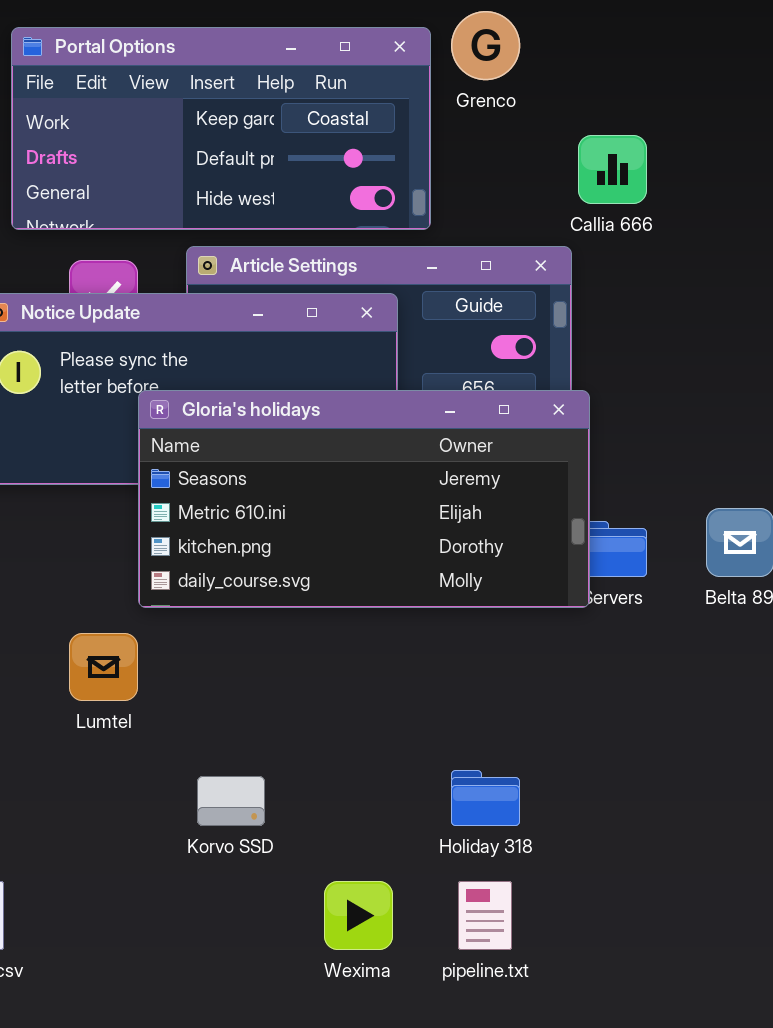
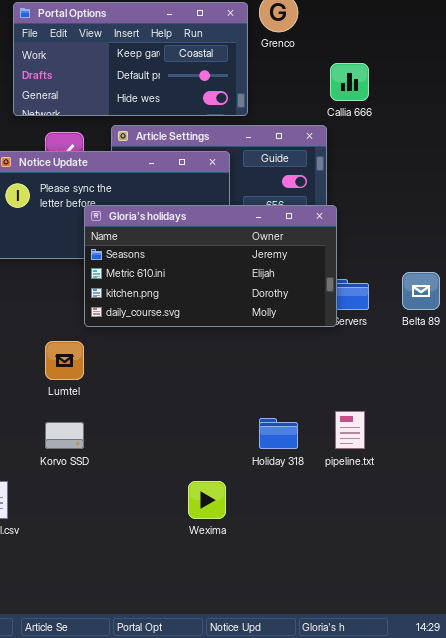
Korvo SSD: [197,776,265,826] -> [45,422,84,449], moved
pipeline.txt: [458,881,512,950] -> [335,411,365,449], moved

